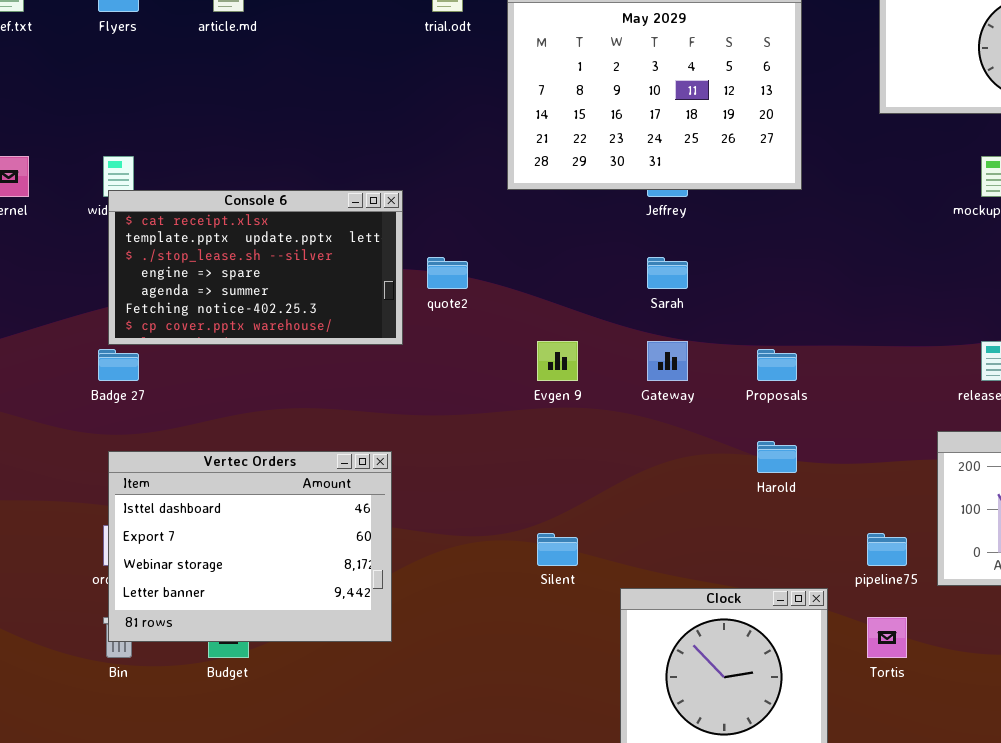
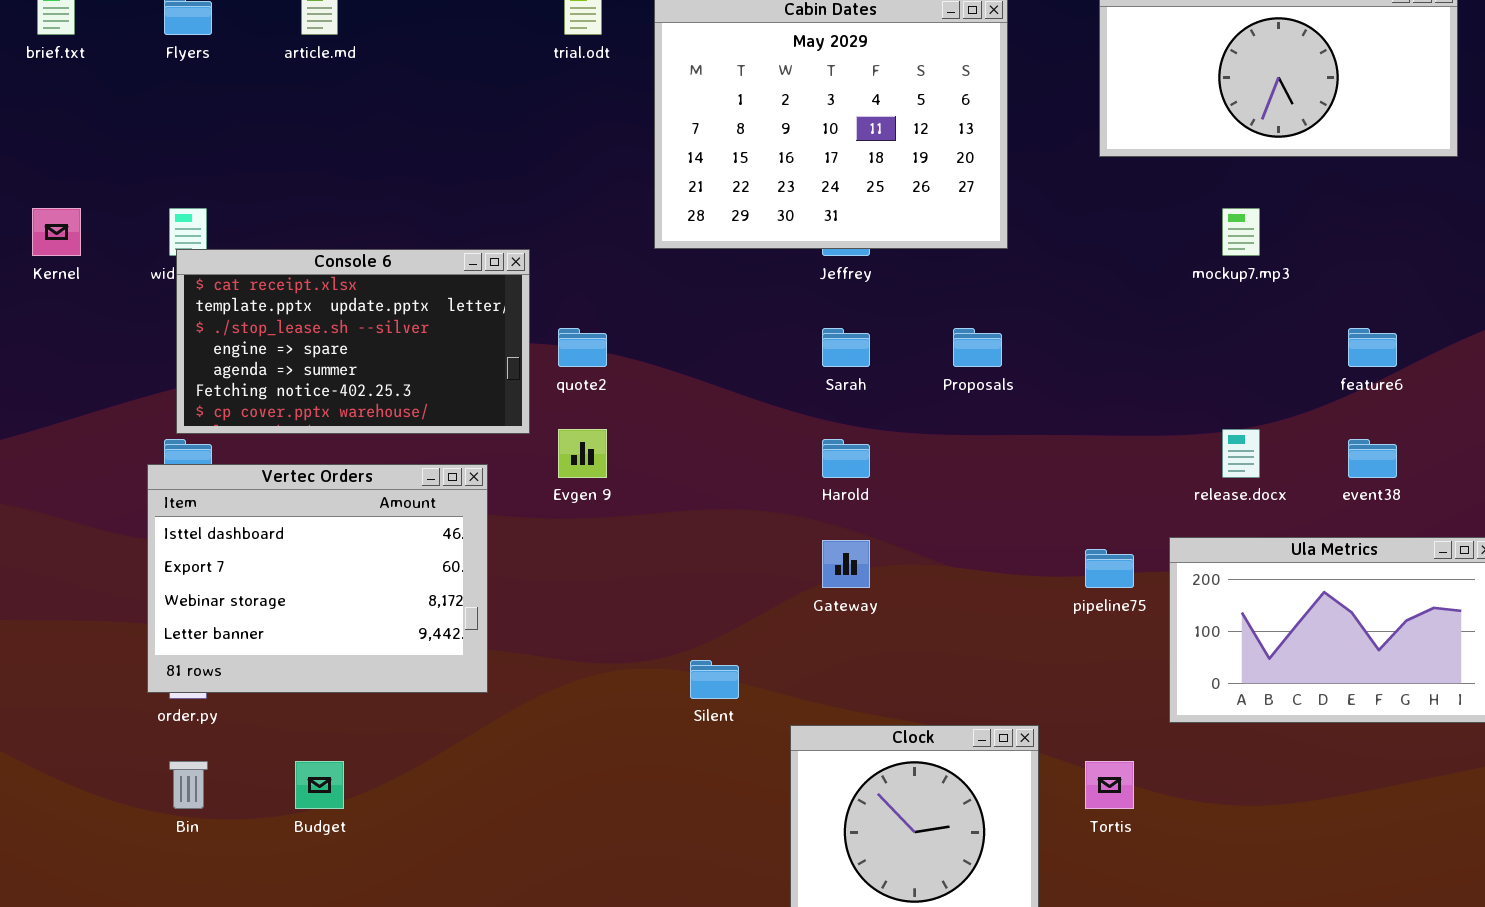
Evgen 9: [537,341,578,381] -> [558,429,607,478], moved
Gateway: [647,341,688,381] -> [822,540,870,588], moved
Proposals: [757,349,797,381] -> [953,328,1002,367], moved
Harold: [757,441,797,473] -> [822,439,870,478], moved
Vertec Orders: [108,451,392,642] -> [147,464,488,693], moved
pipeline75: [867,533,907,566] -> [1085,549,1134,588], moved

